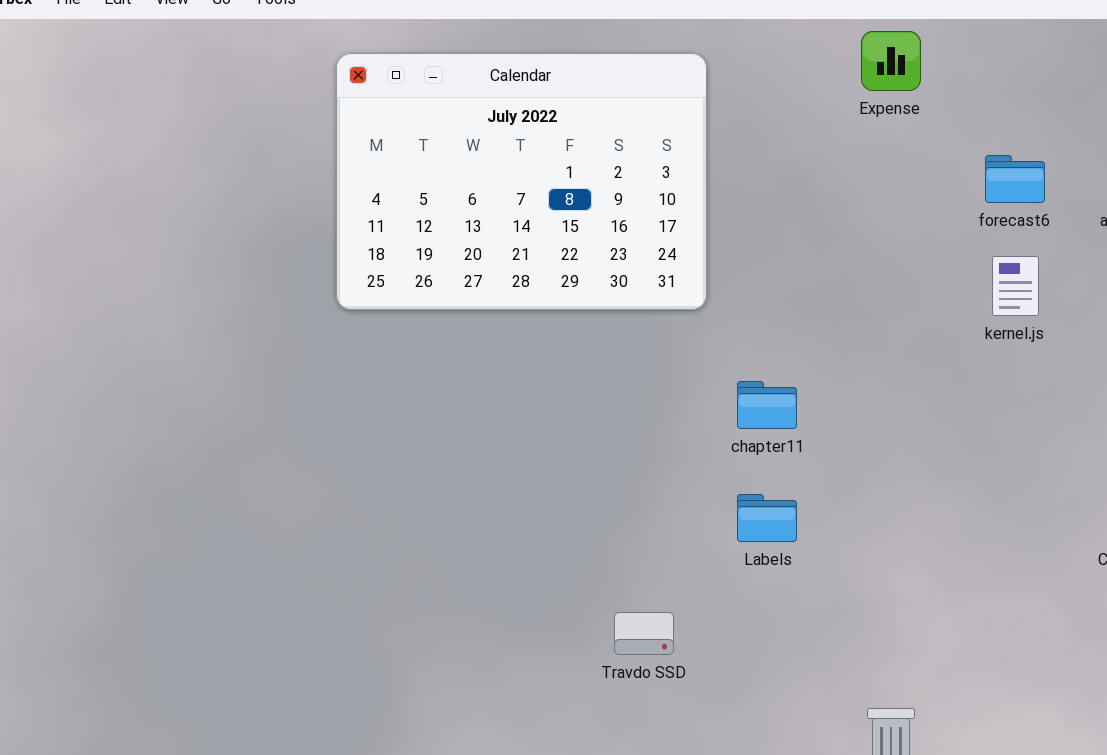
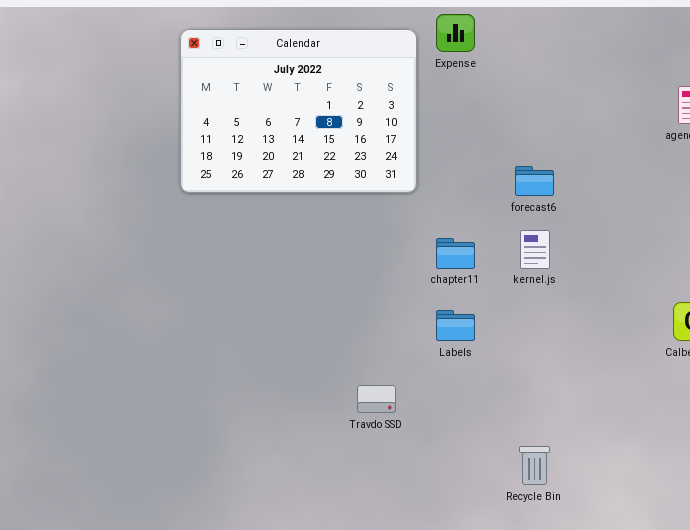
Expense: [861,31,921,91] -> [436,14,475,52], moved
forecast6: [985,155,1045,203] -> [515,166,554,196], moved
kernel.js: [992,256,1039,316] -> [520,230,550,269], moved

